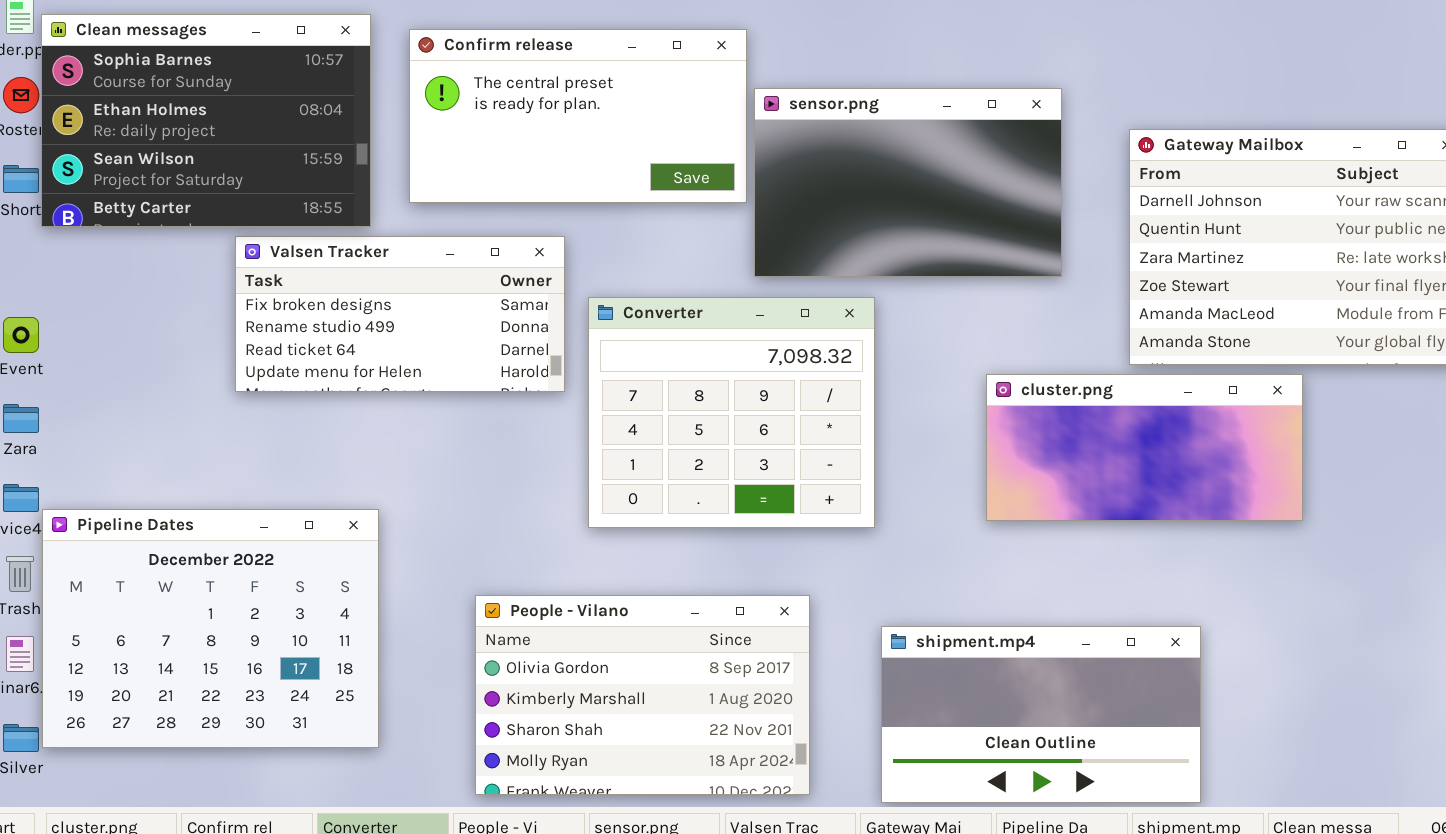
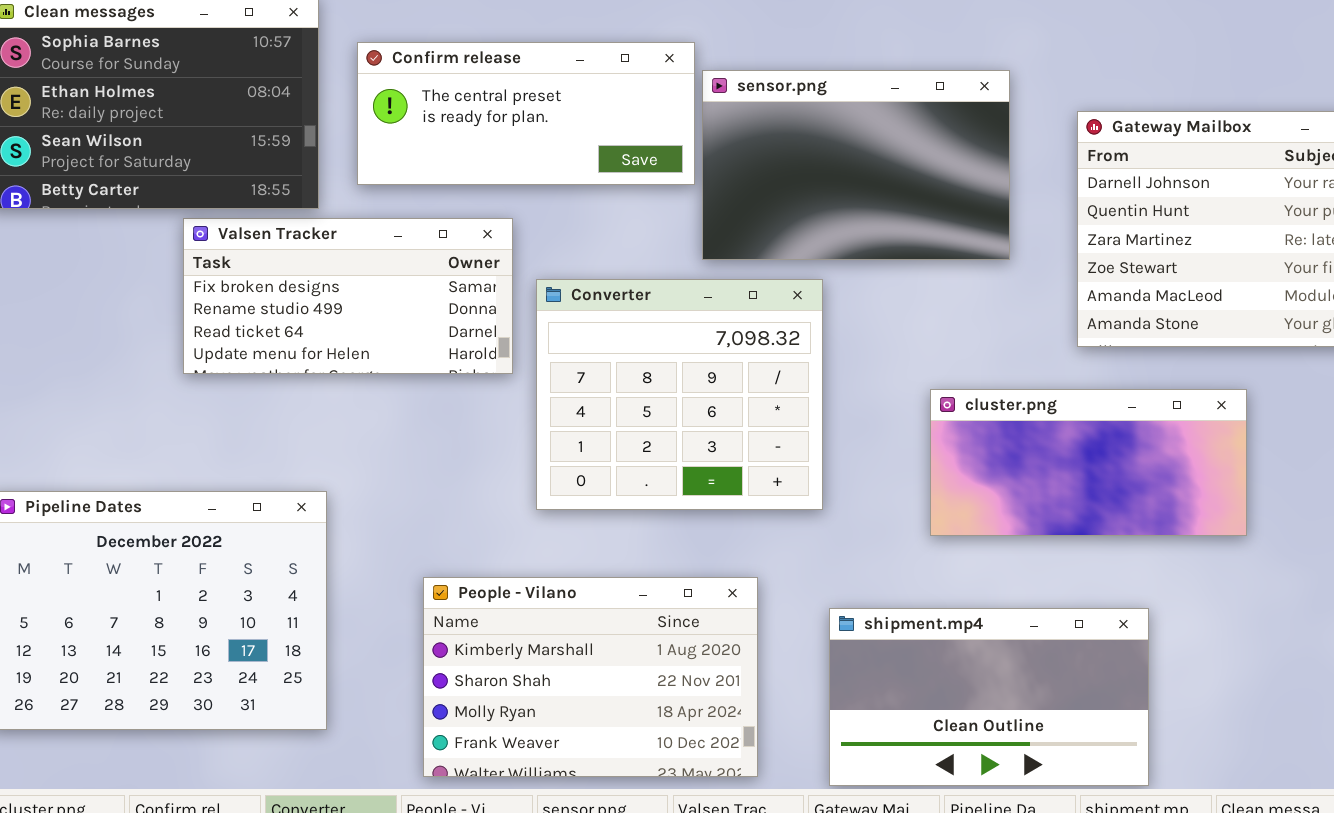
Confirm release: [409,29,747,203] -> [357,42,695,185], resized
cluster.png: [986,374,1303,521] -> [930,389,1247,536], moved
People - Vilano: [475,595,810,795] -> [423,577,758,777], scrolled down 1 row

